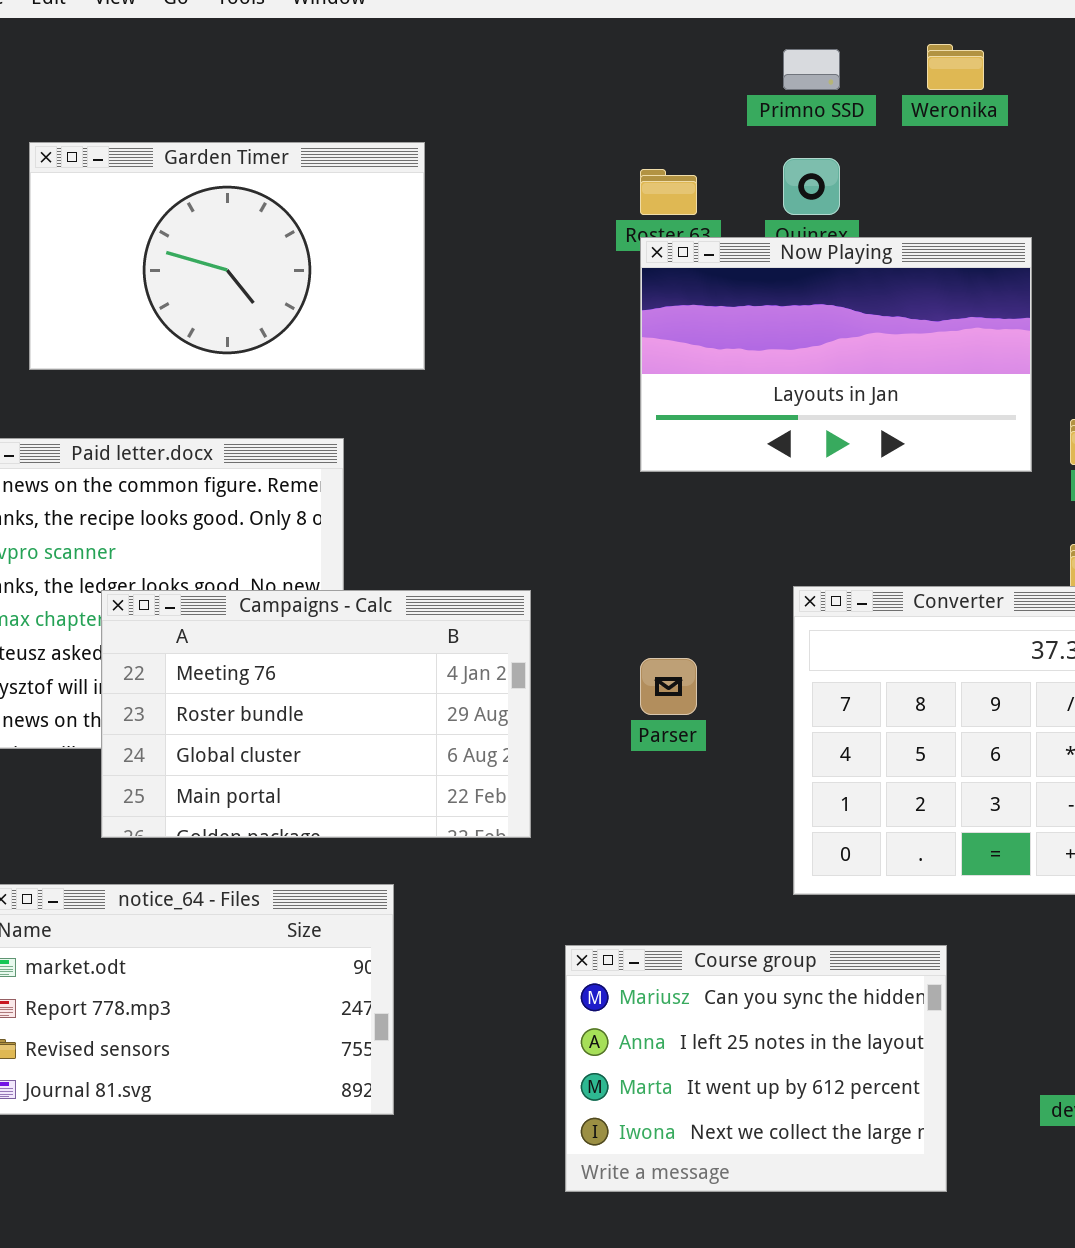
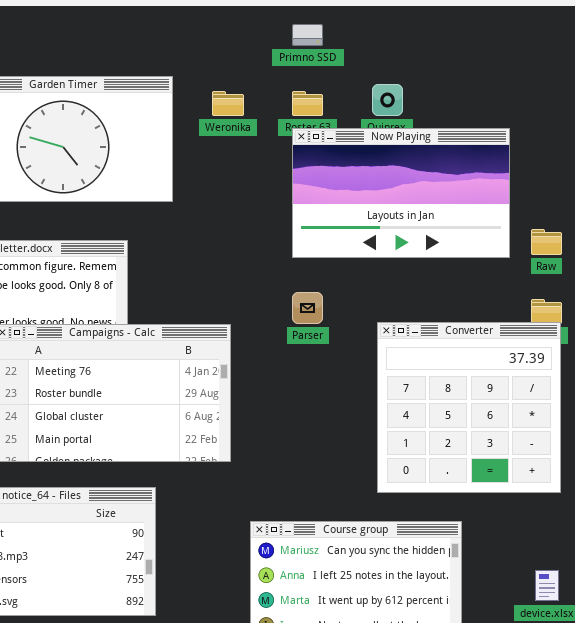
Weronika: [927,44,984,90] -> [212,91,244,116], moved
Primno SSD: [783,49,840,90] -> [292,24,323,46], moved
Parser: [640,658,697,715] -> [292,292,323,324], moved

